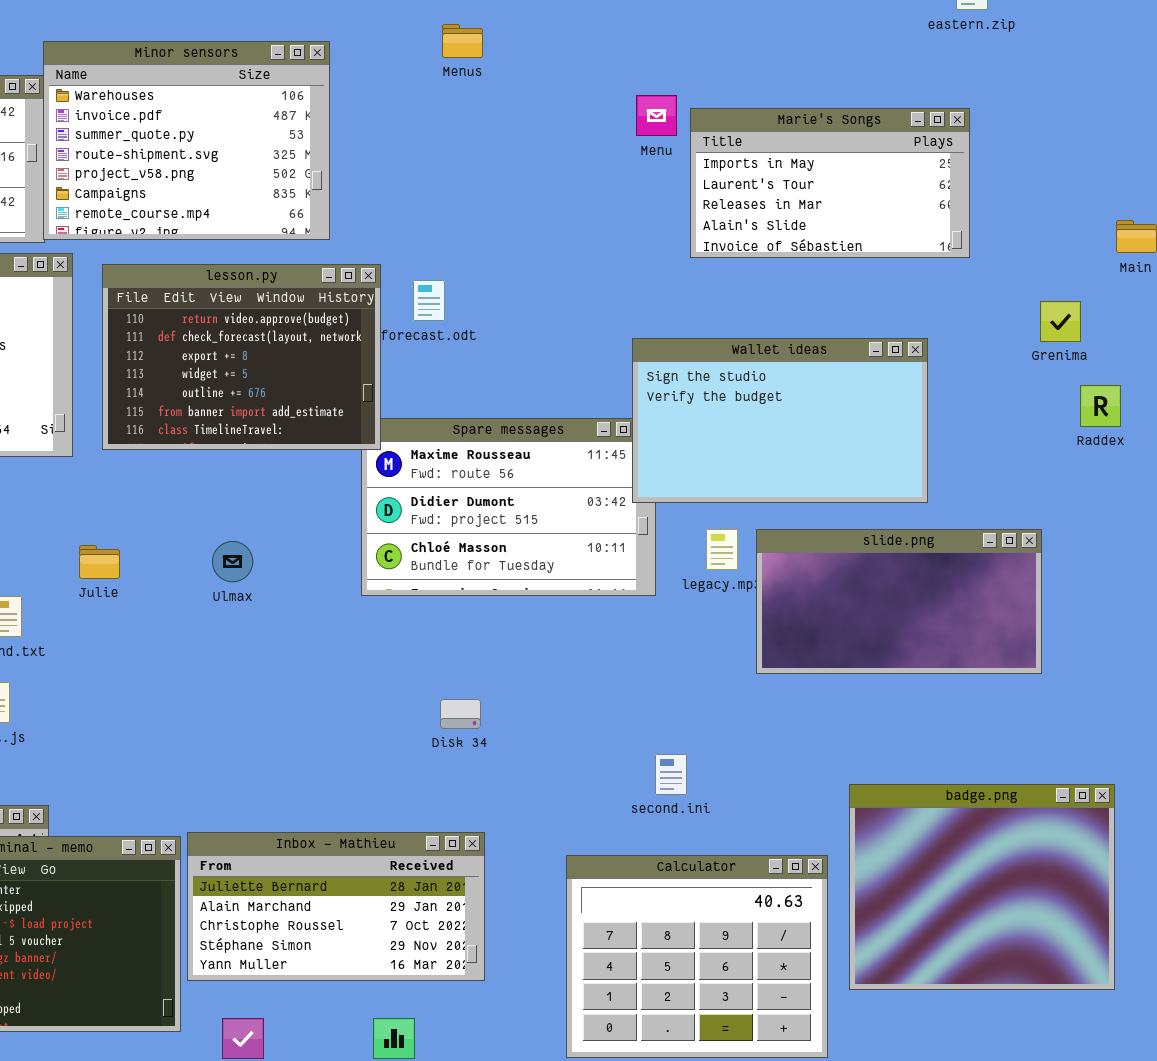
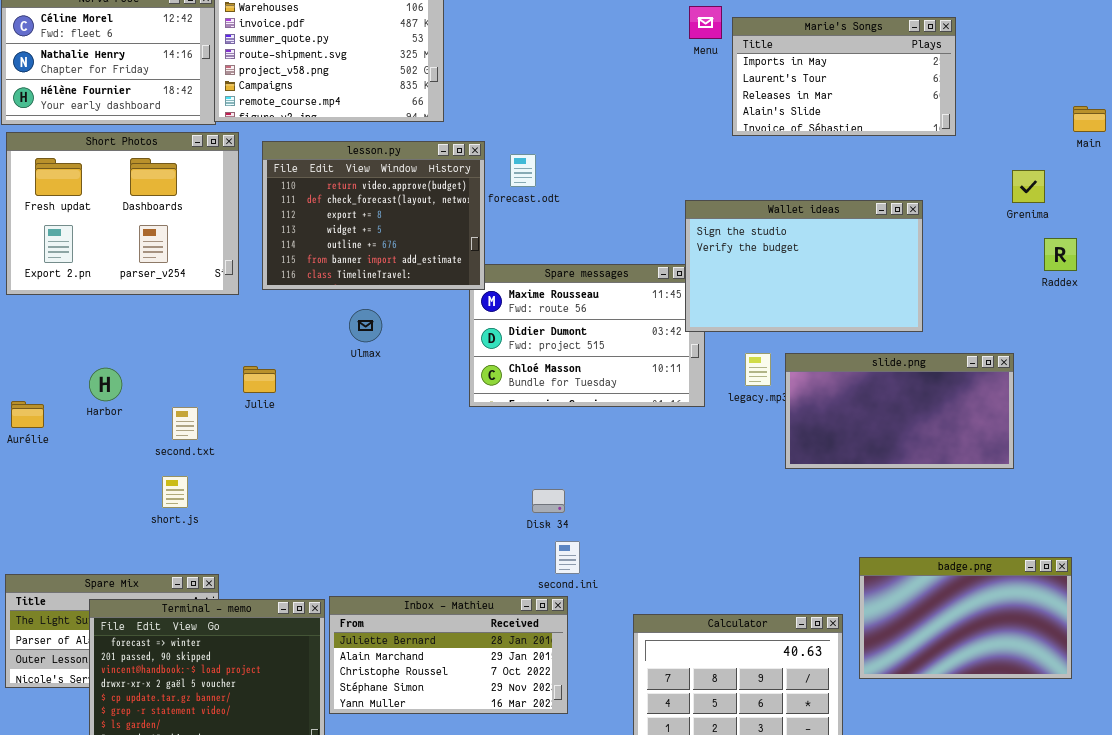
Ulmax: [212,541,253,582] -> [349,309,382,342], moved
second.ini: [655,754,687,795] -> [555,541,580,574], moved
badge.png: [849,784,1115,990] -> [859,557,1072,679], resized

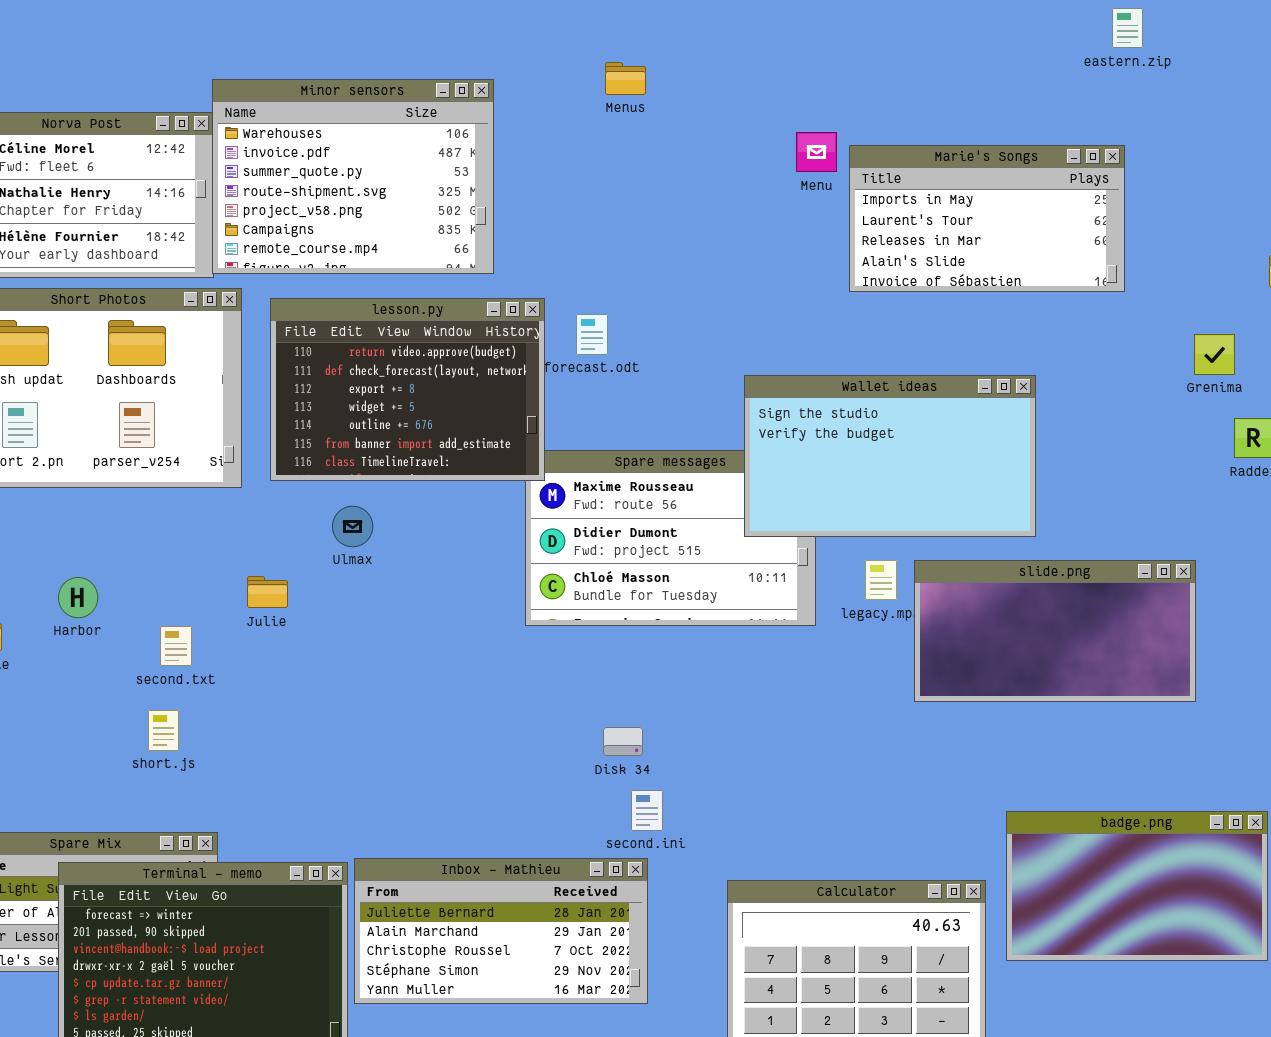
Wallet ideas: [685,200,923,332] -> [744,375,1036,537], moved
Ulmax: [349,309,382,342] -> [332,506,373,547], moved

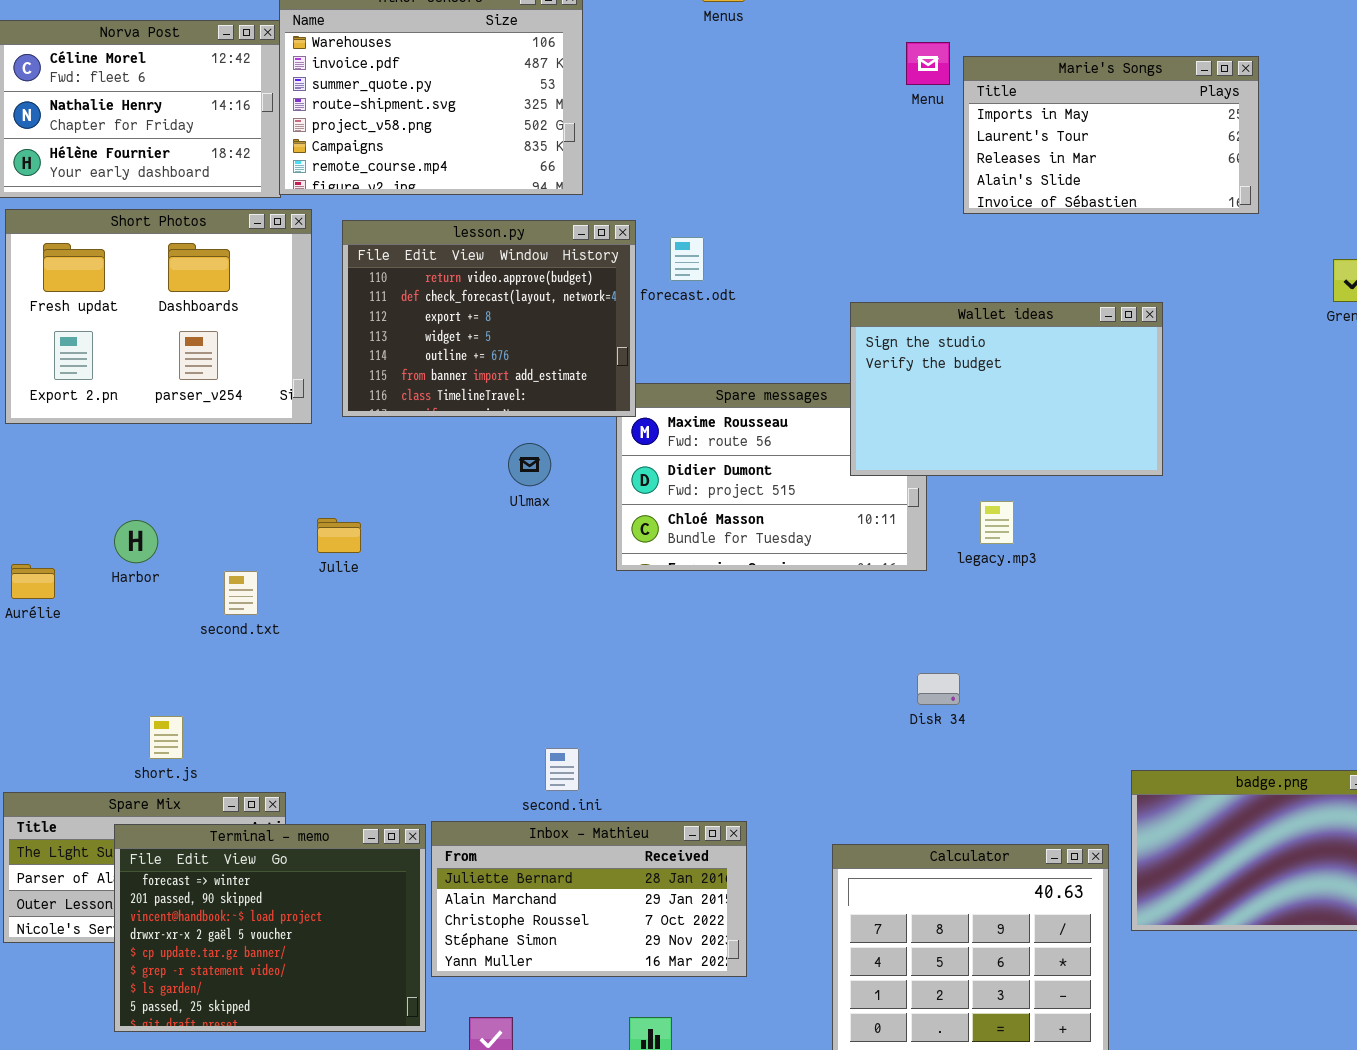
Ulmax: [332,506,373,547] -> [508,443,551,486], moved
slide.png: [914,560,1196,702] -> none, closed
short.js: [148,710,179,751] -> [149,716,183,759], moved
Disk 34: [603,727,643,756] -> [917,673,960,705], moved
second.ini: [631,790,663,831] -> [545,748,579,791], moved

